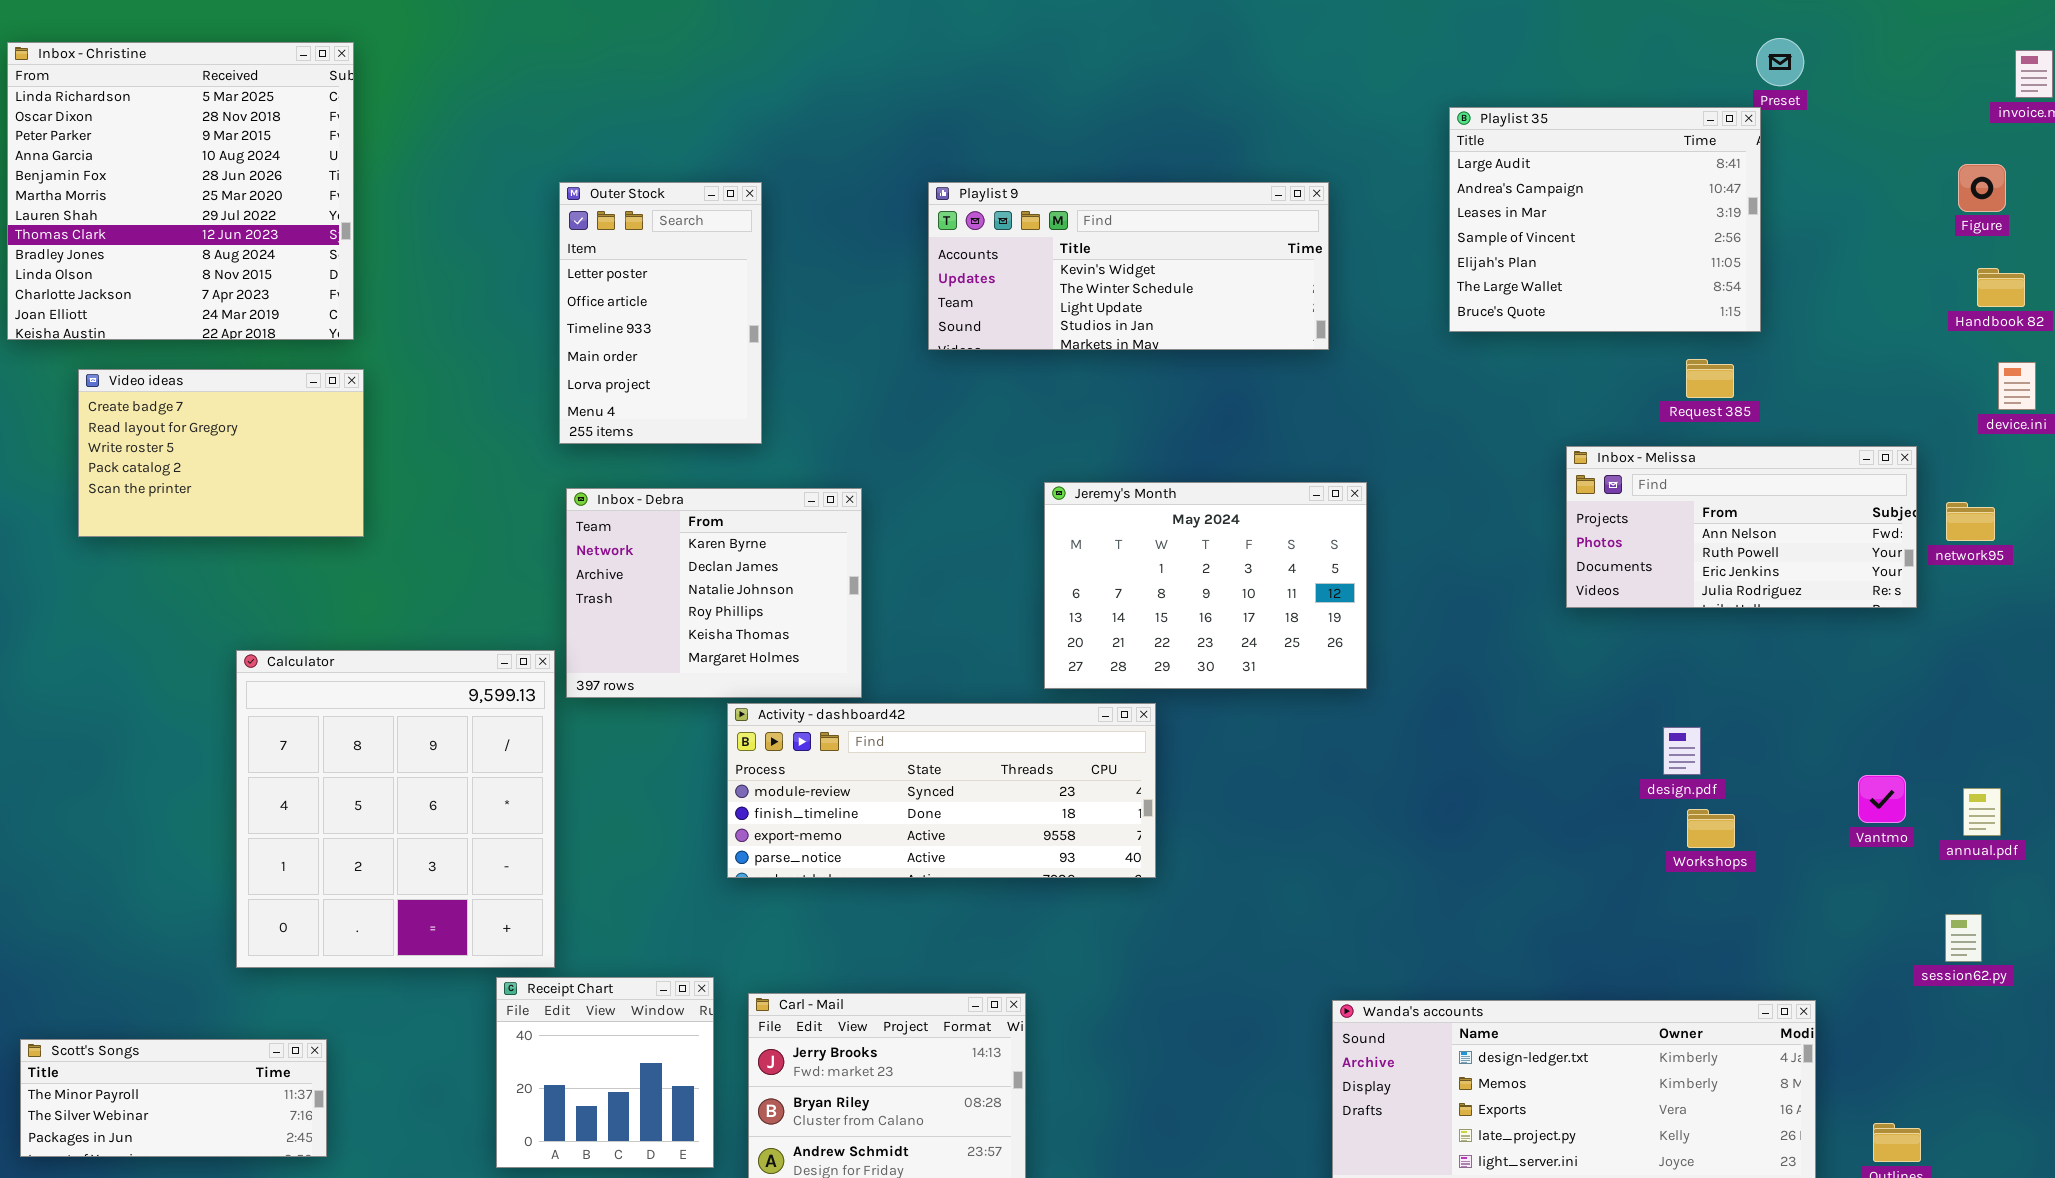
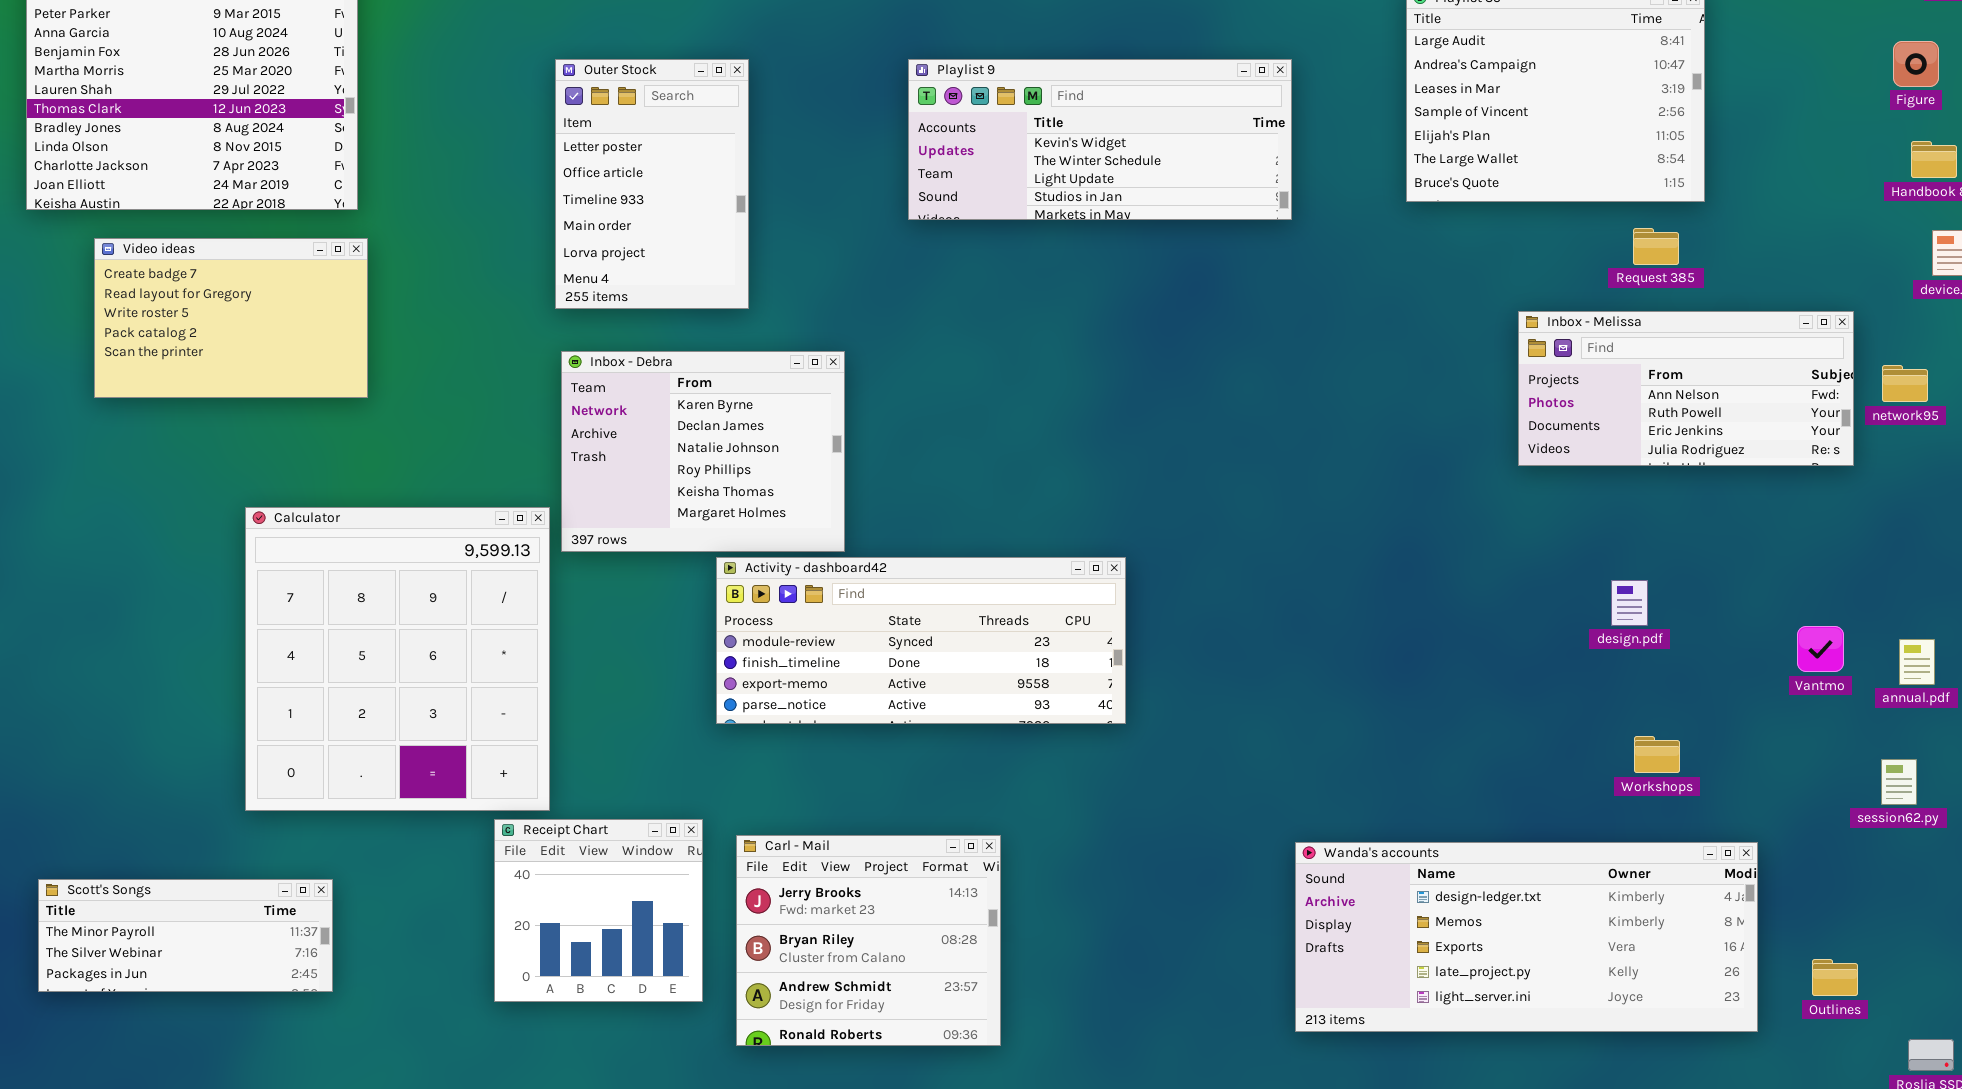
Jeremy's Month: [1044,482,1367,689] -> none, closed
Workshops: [1687,809,1735,848] -> [1634,736,1680,773], moved

